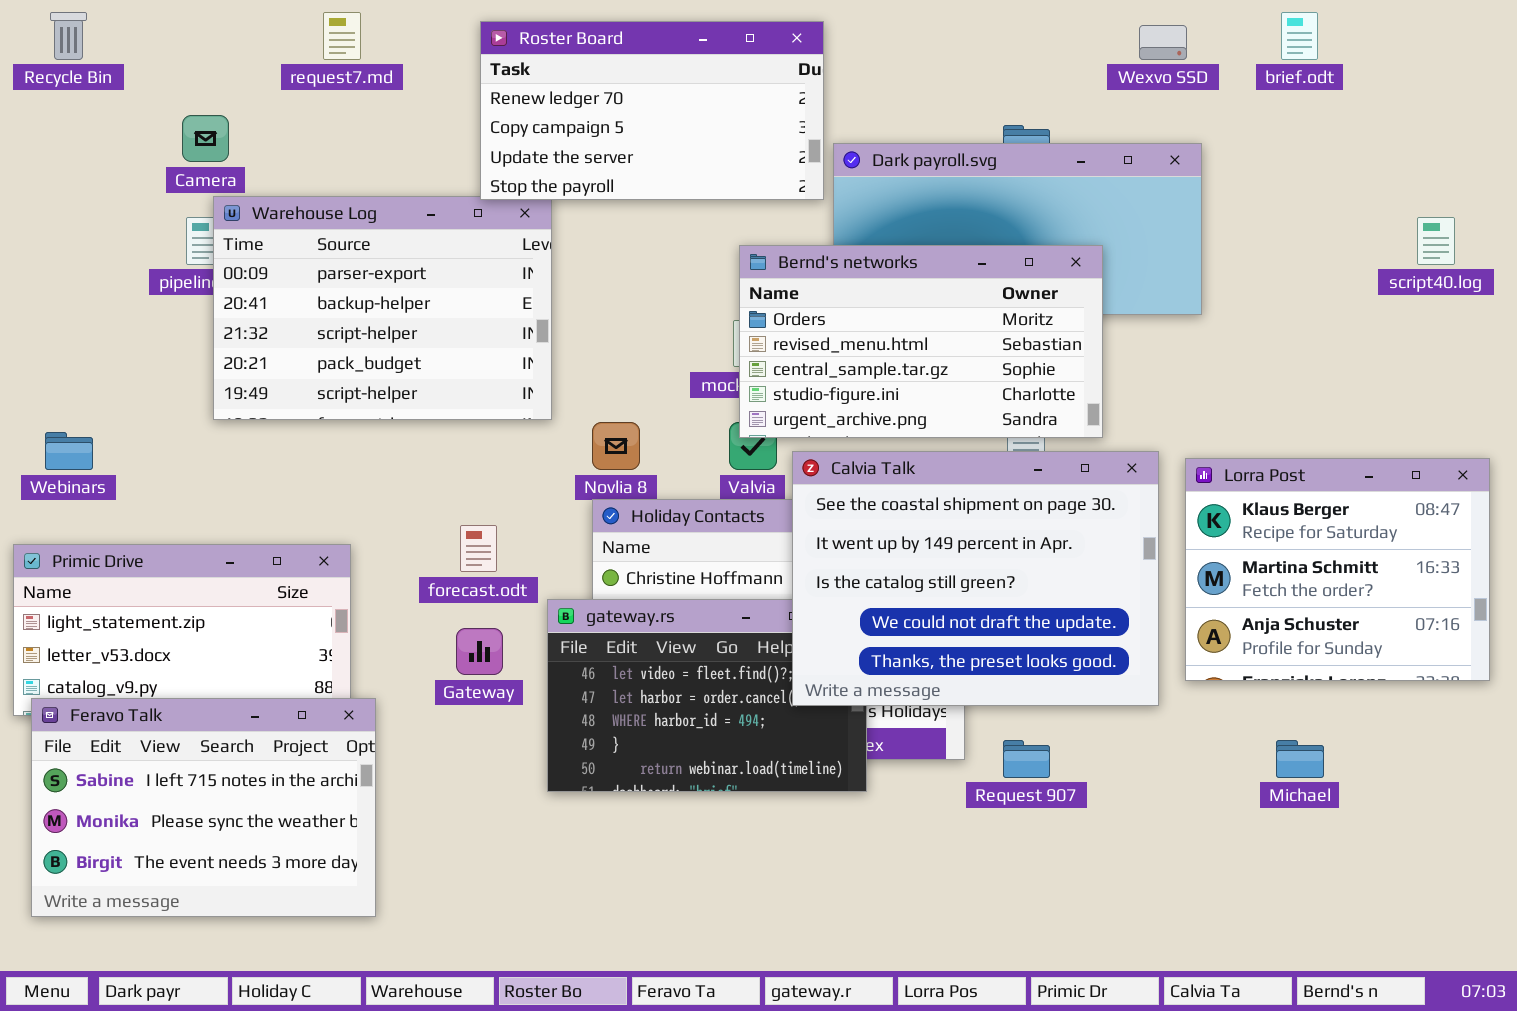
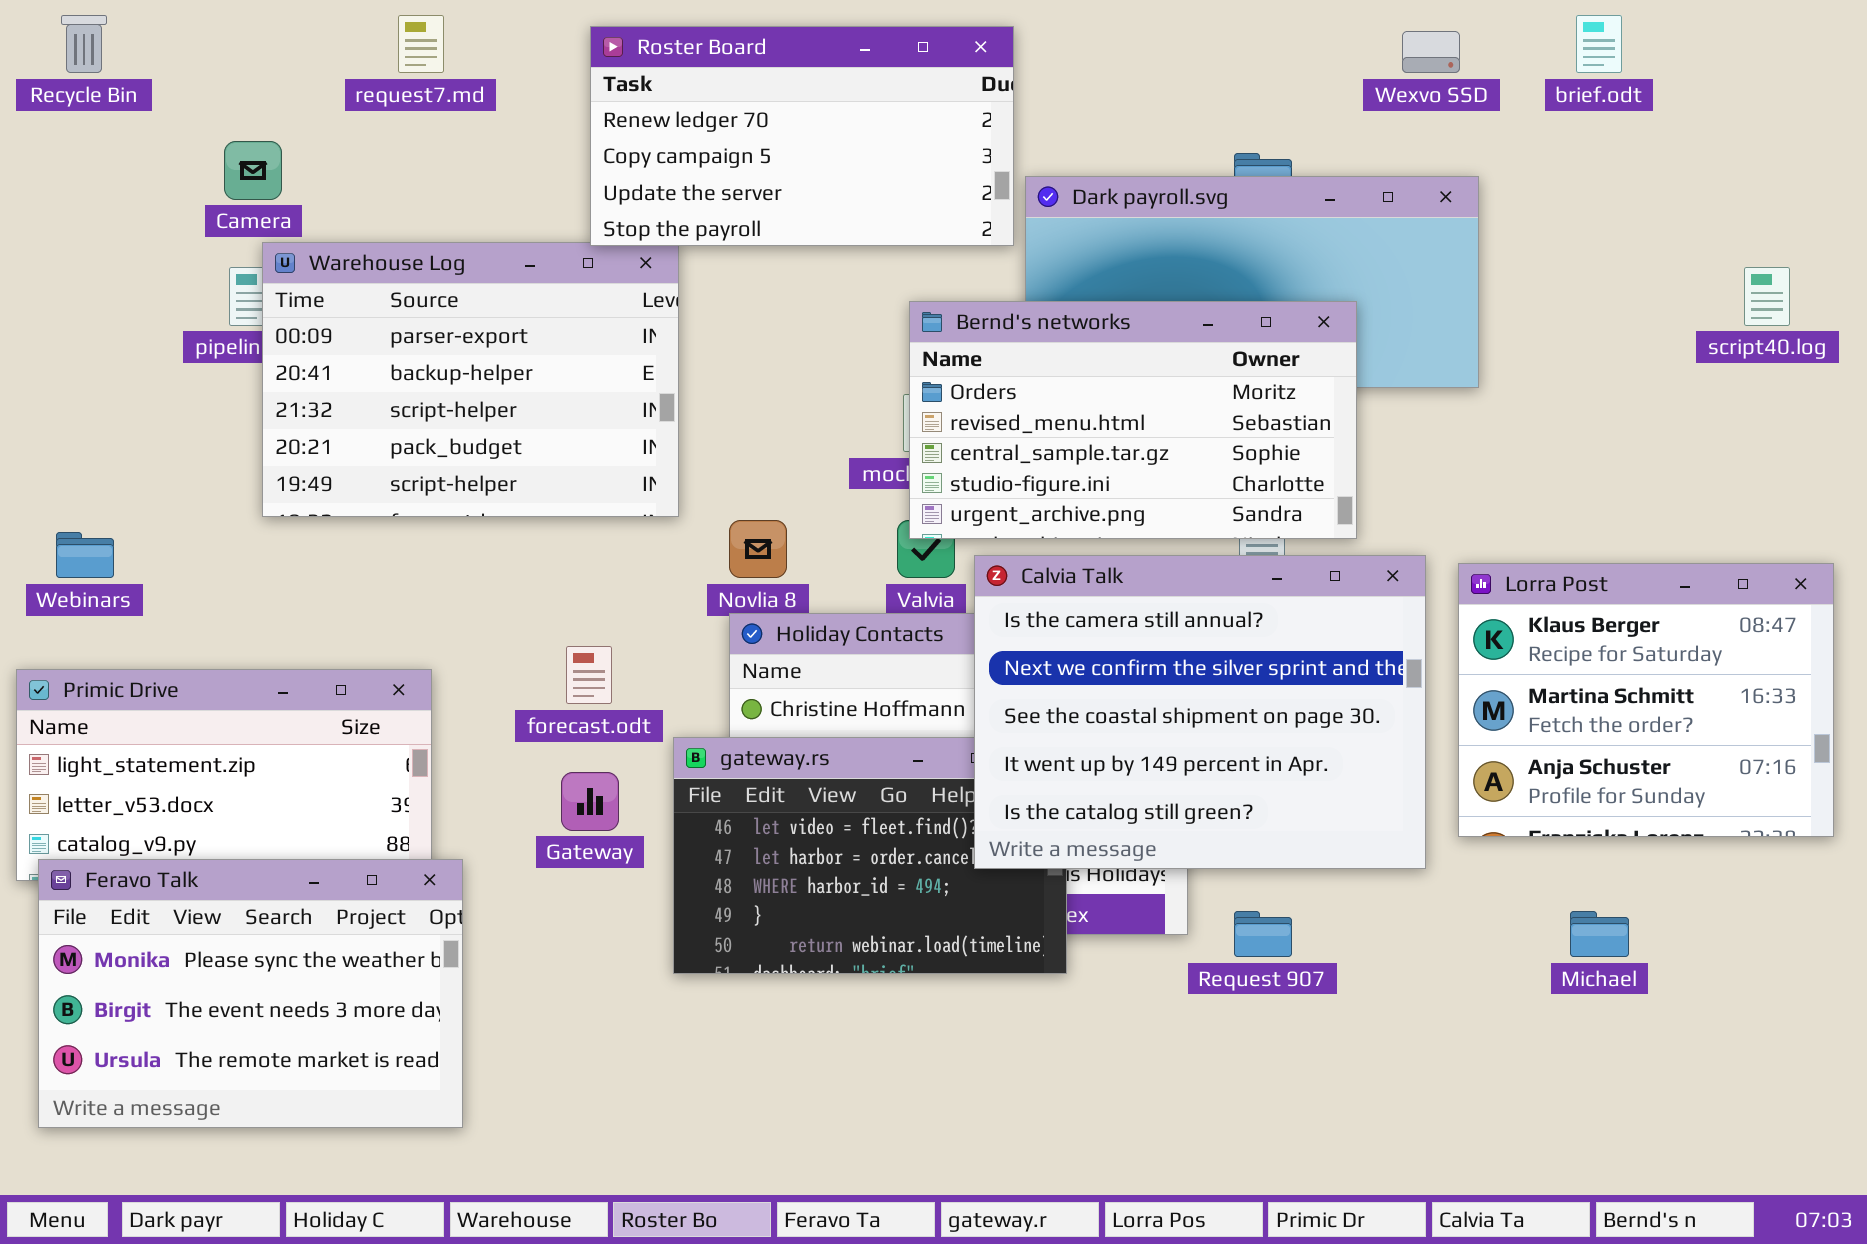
Calvia Talk: [792,451,1159,706] -> [974,555,1426,869], scrolled up 2 rows
Feravo Talk: [31,698,376,917] -> [38,859,463,1128], scrolled down 1 row

